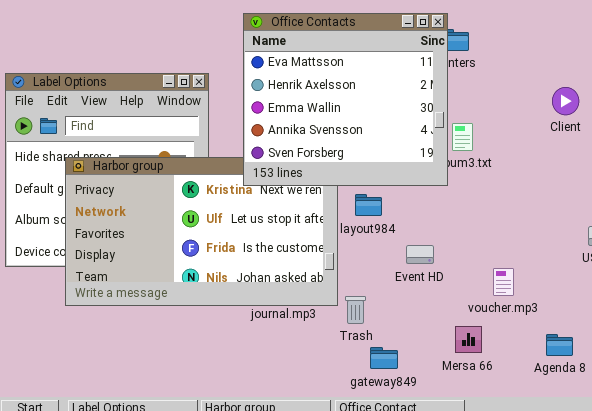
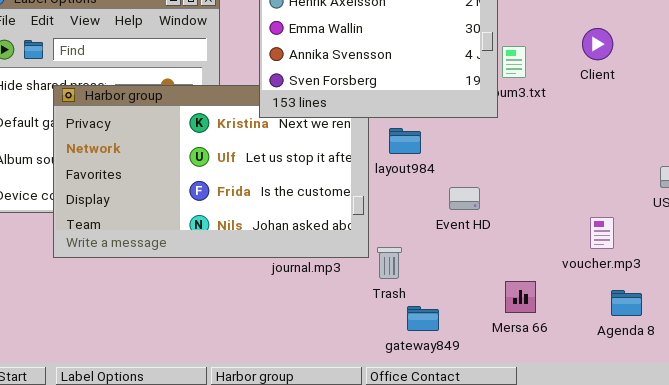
Client: [552,87,579,115] -> [582,28,613,60], moved
voucher.mp3: [493,268,514,296] -> [590,217,614,249], moved

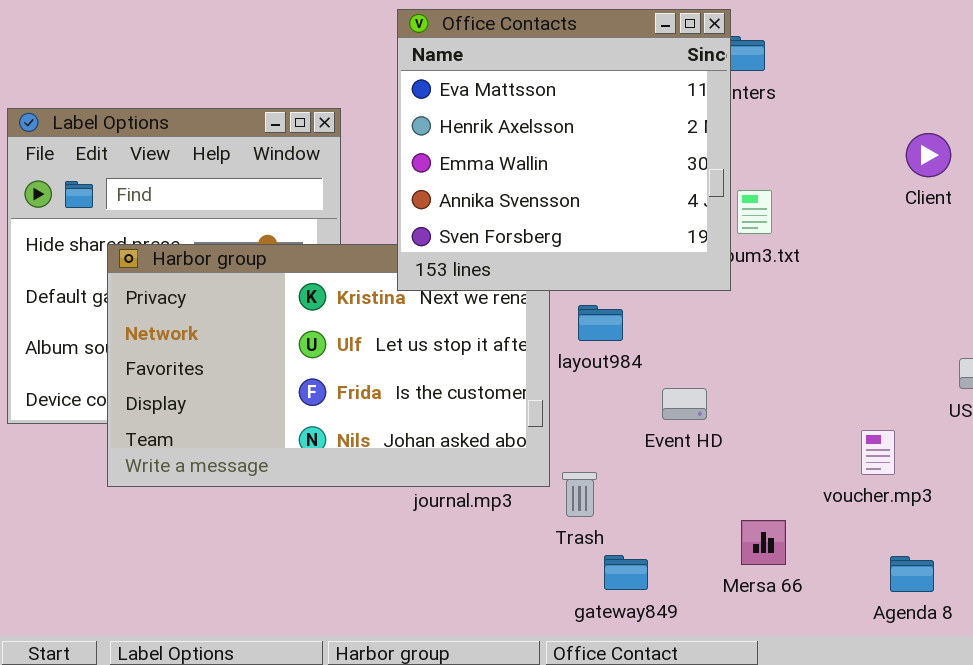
Client: [582,28,613,60] -> [906,133,951,177], moved
Agenda 8: [611,290,642,316] -> [890,556,934,592], moved

